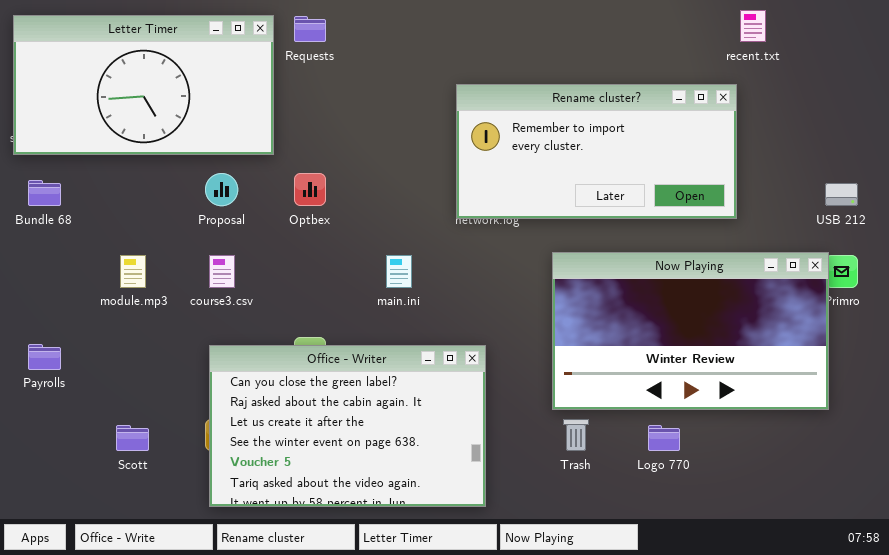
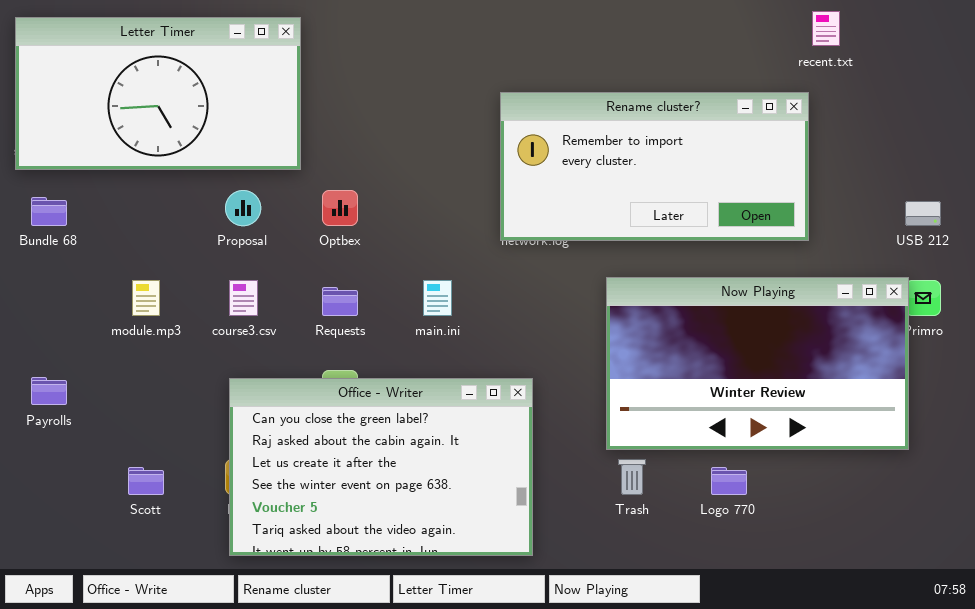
Requests: [294,16,326,42] -> [322,287,358,316], moved

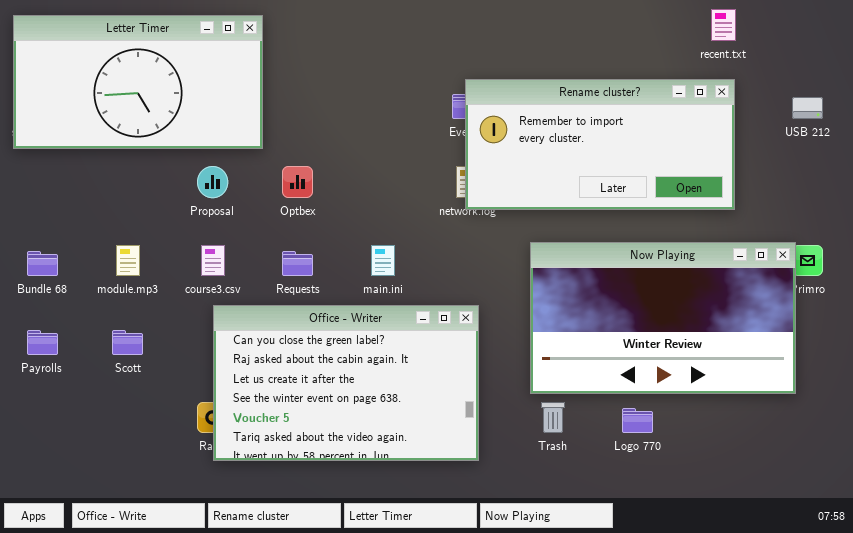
Rename cluster?: [500,92,809,241] -> [465,79,735,210], moved
Bundle 68: [31,197,67,226] -> [27,251,58,276], moved
USB 212: [905,201,941,226] -> [792,97,823,119], moved
Office - Writer: [229,378,533,556] -> [213,305,479,461], moved
Scott: [128,467,164,495] -> [112,330,143,355], moved

